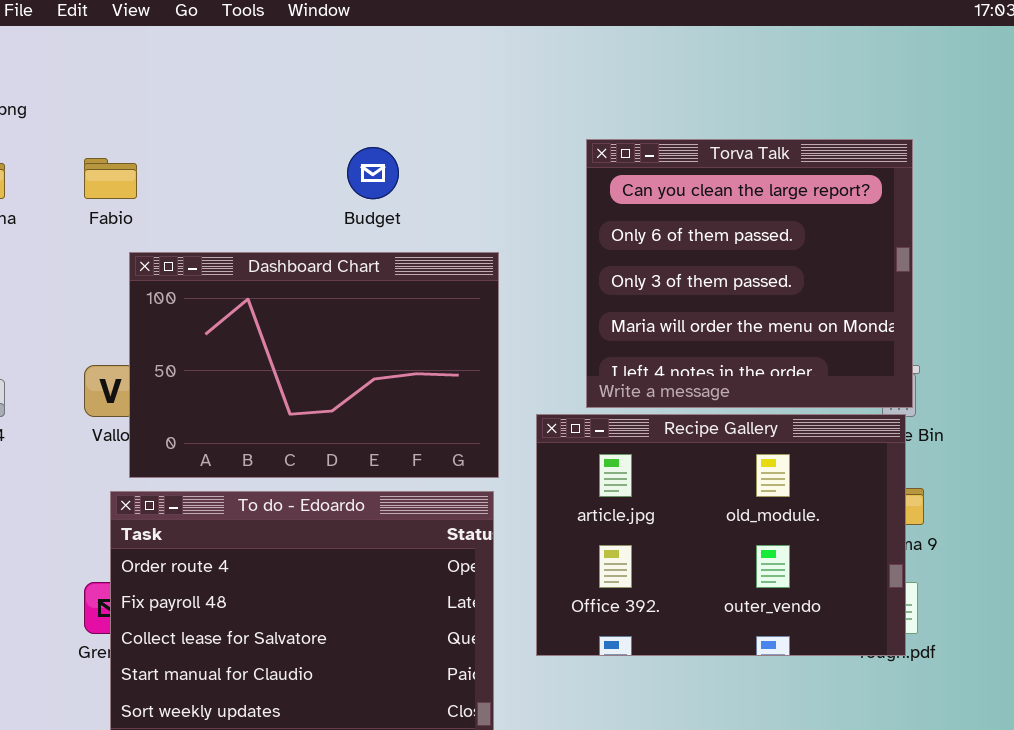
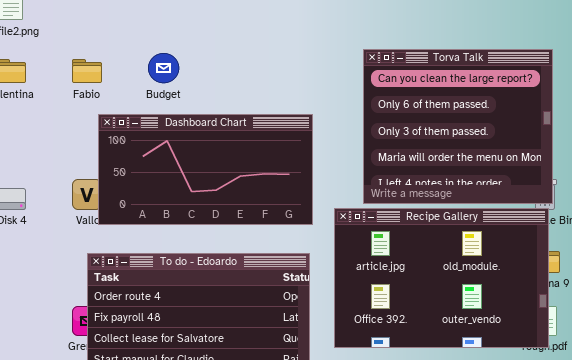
Budget: [347,147,399,199] -> [148,53,179,83], moved
Dashboard Chart: [129,252,499,478] -> [98,114,313,225], resized

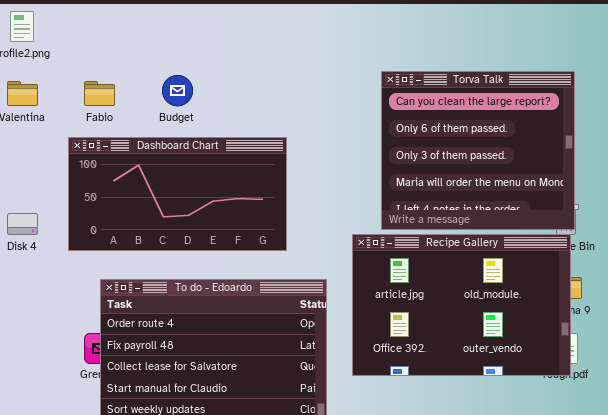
Dashboard Chart: [98,114,313,225] -> [68,137,287,251], moved

